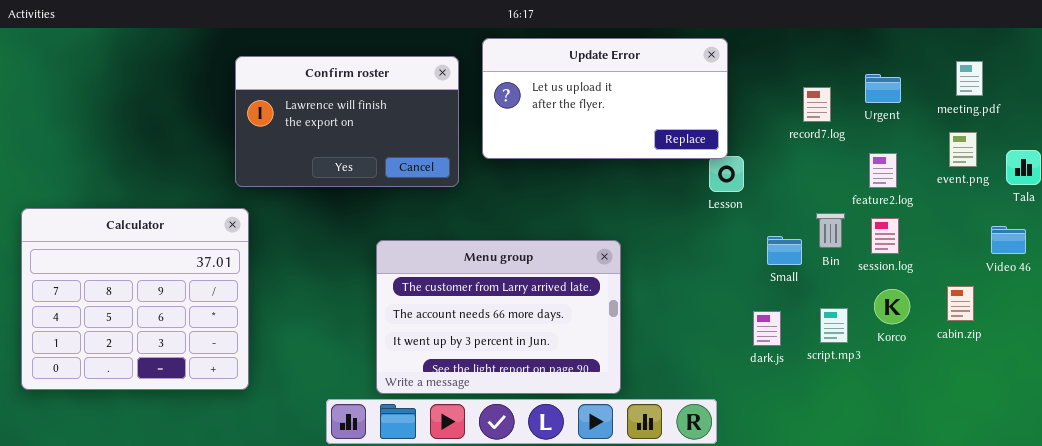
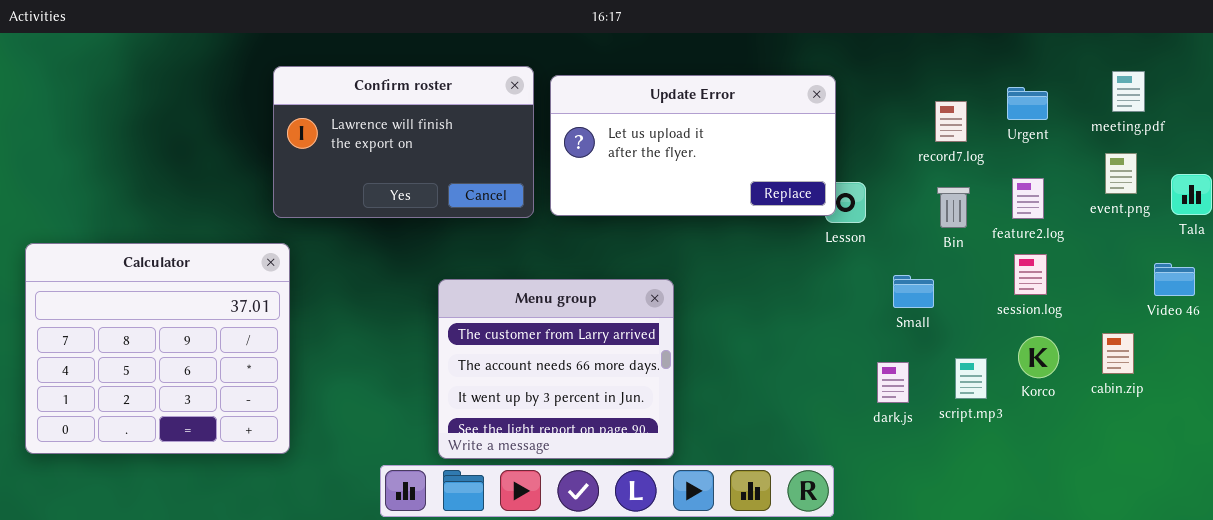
Update Error: [482,38,728,159] -> [550,75,836,216], moved
Bin: [816,213,845,248] -> [937,187,970,228], moved
Menu group: [376,240,621,394] -> [438,279,674,459], resized

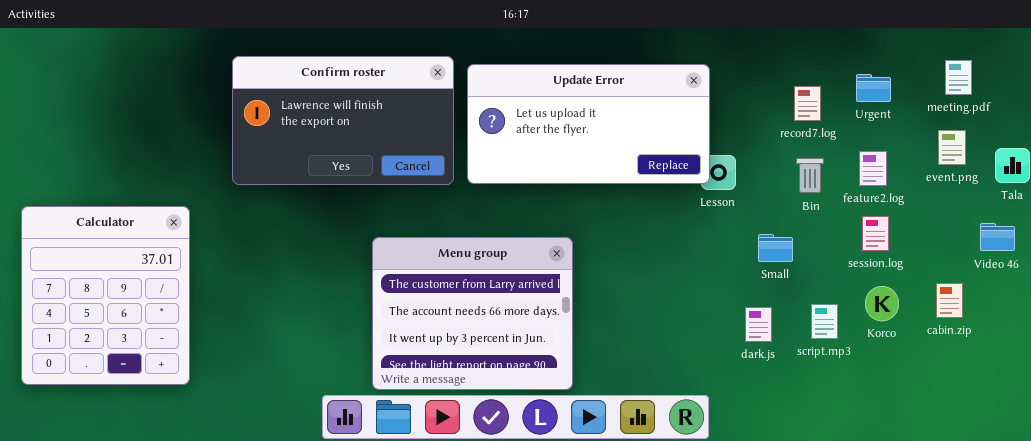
Calculator: [25,243,290,454] -> [21,206,190,385], resized

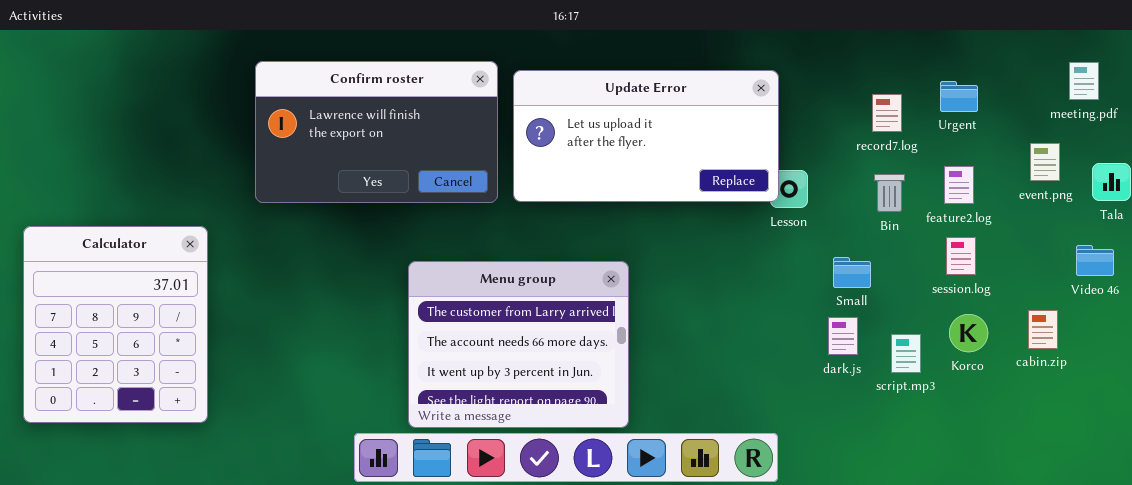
meeting.pdf: [945,60,972,95] -> [1069,62,1099,100], moved
dark.js: [745,307,772,342] -> [828,317,858,355], moved

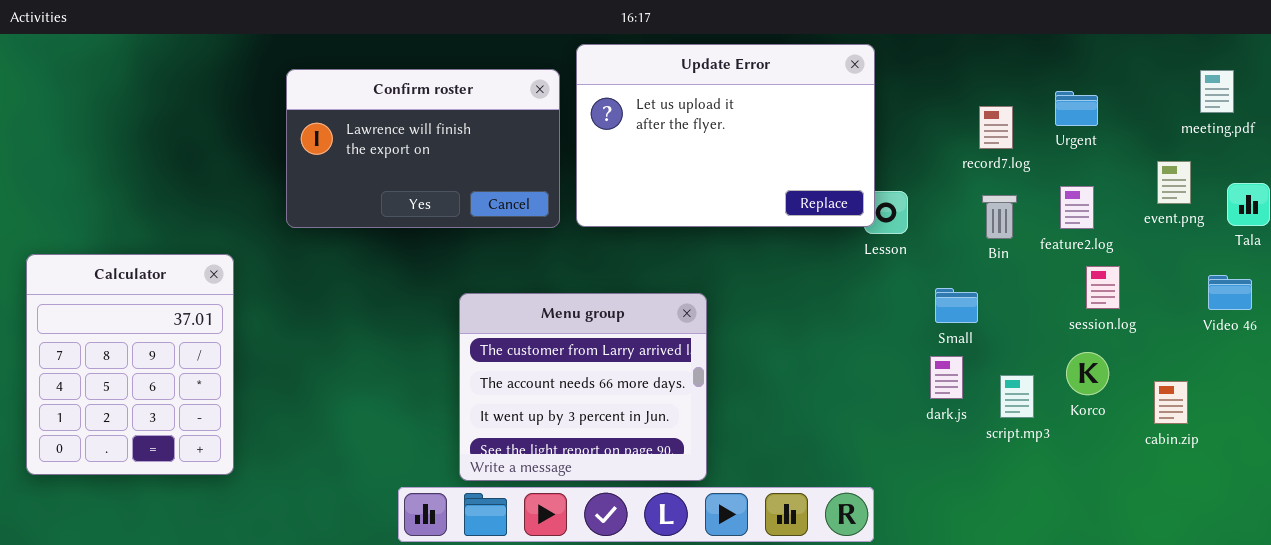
Update Error: [513,70,779,202] -> [576,44,875,227], resized
session.log: [946,237,976,275] -> [1086,266,1120,309], moved
cabin.zip: [1028,310,1058,349] -> [1154,381,1188,424], moved

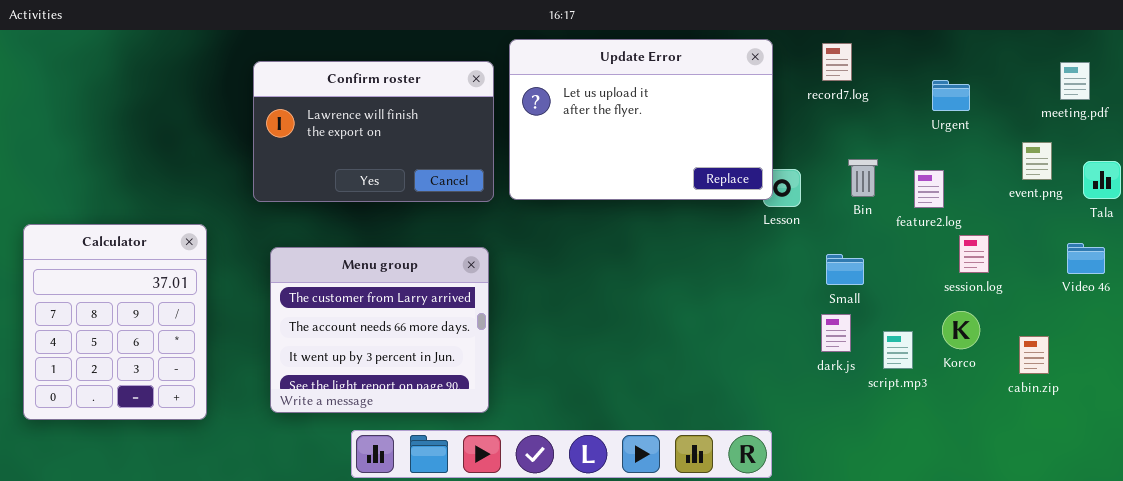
record7.log: [979,106,1013,149] -> [822,43,852,81], moved
feature2.log: [1060,186,1094,229] -> [914,170,944,208], moved
Bin: [982,195,1017,239] -> [848,159,878,197], moved
Menu group: [459,293,707,481] -> [270,247,489,413], moved

